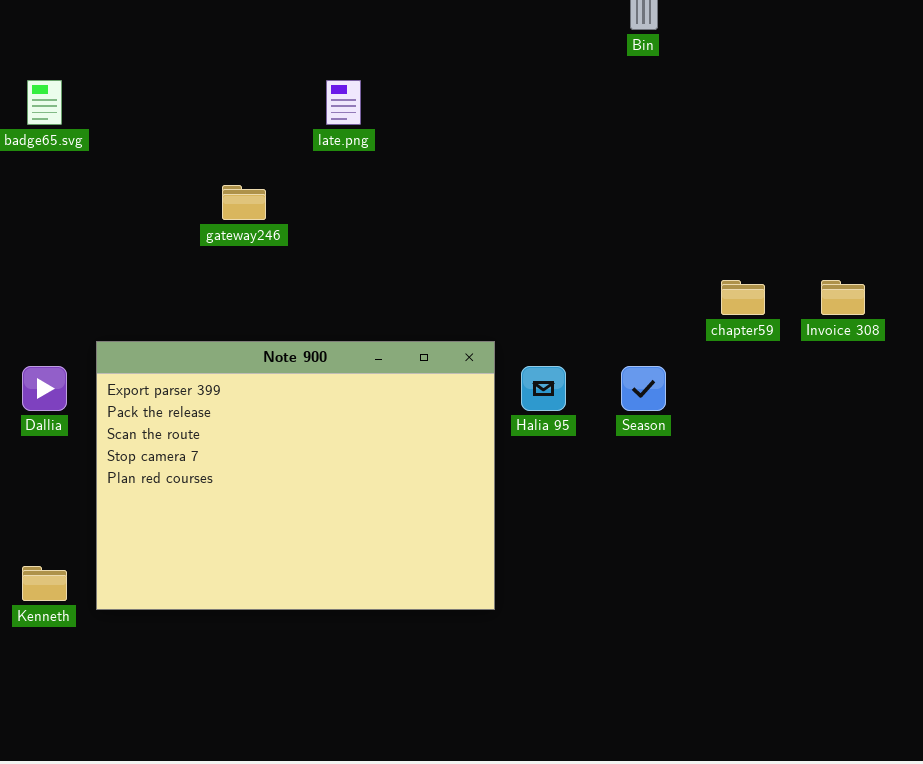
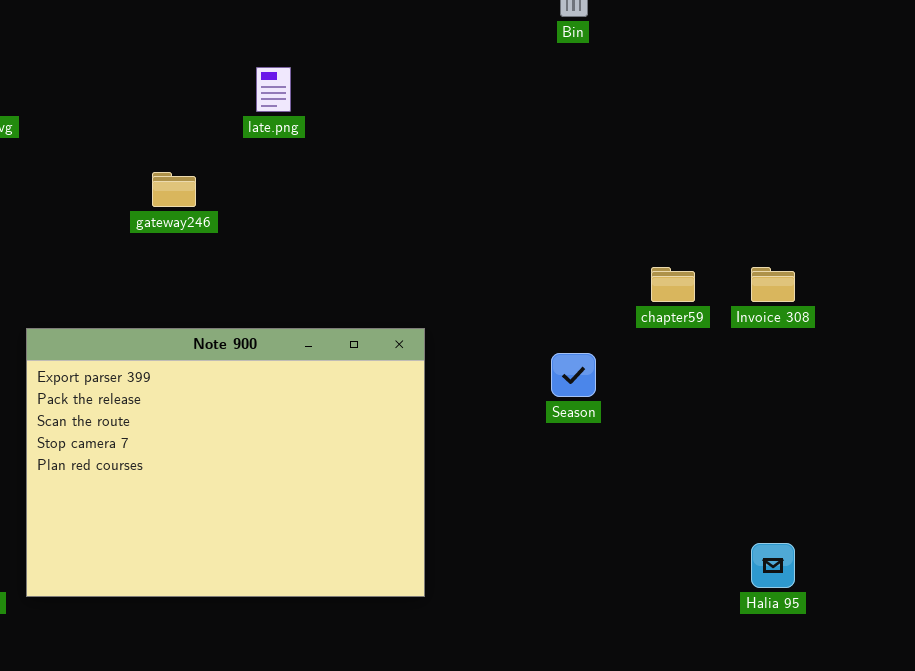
Halia 95: [521,366,566,411] -> [751,543,795,588], moved

